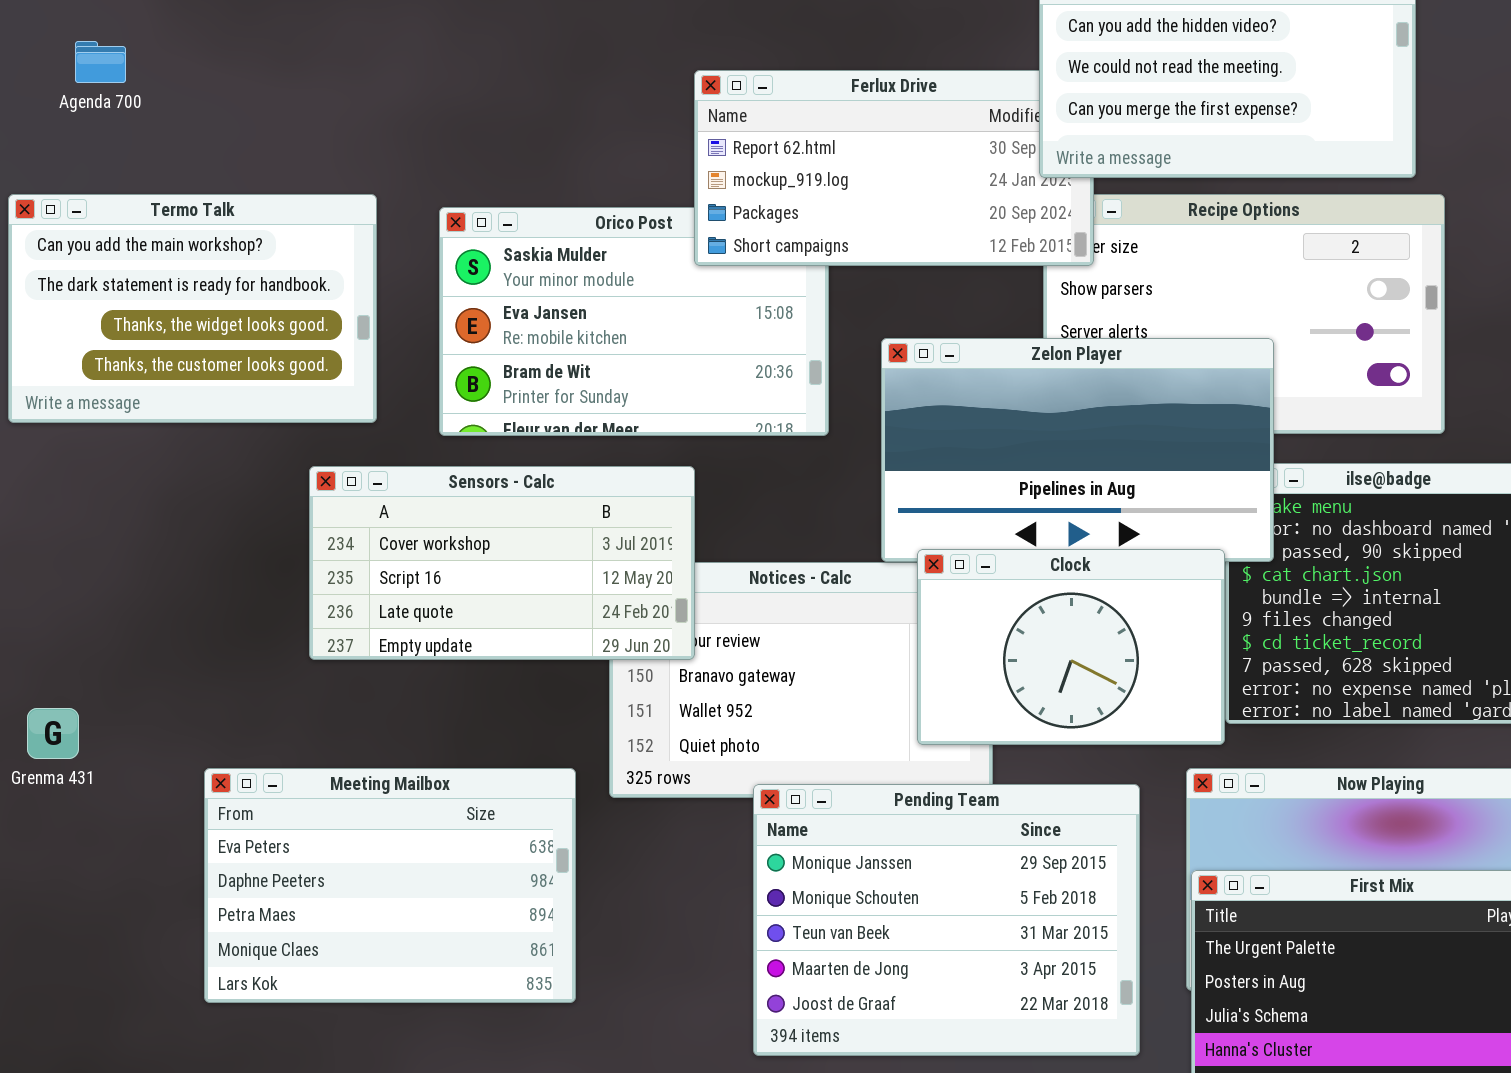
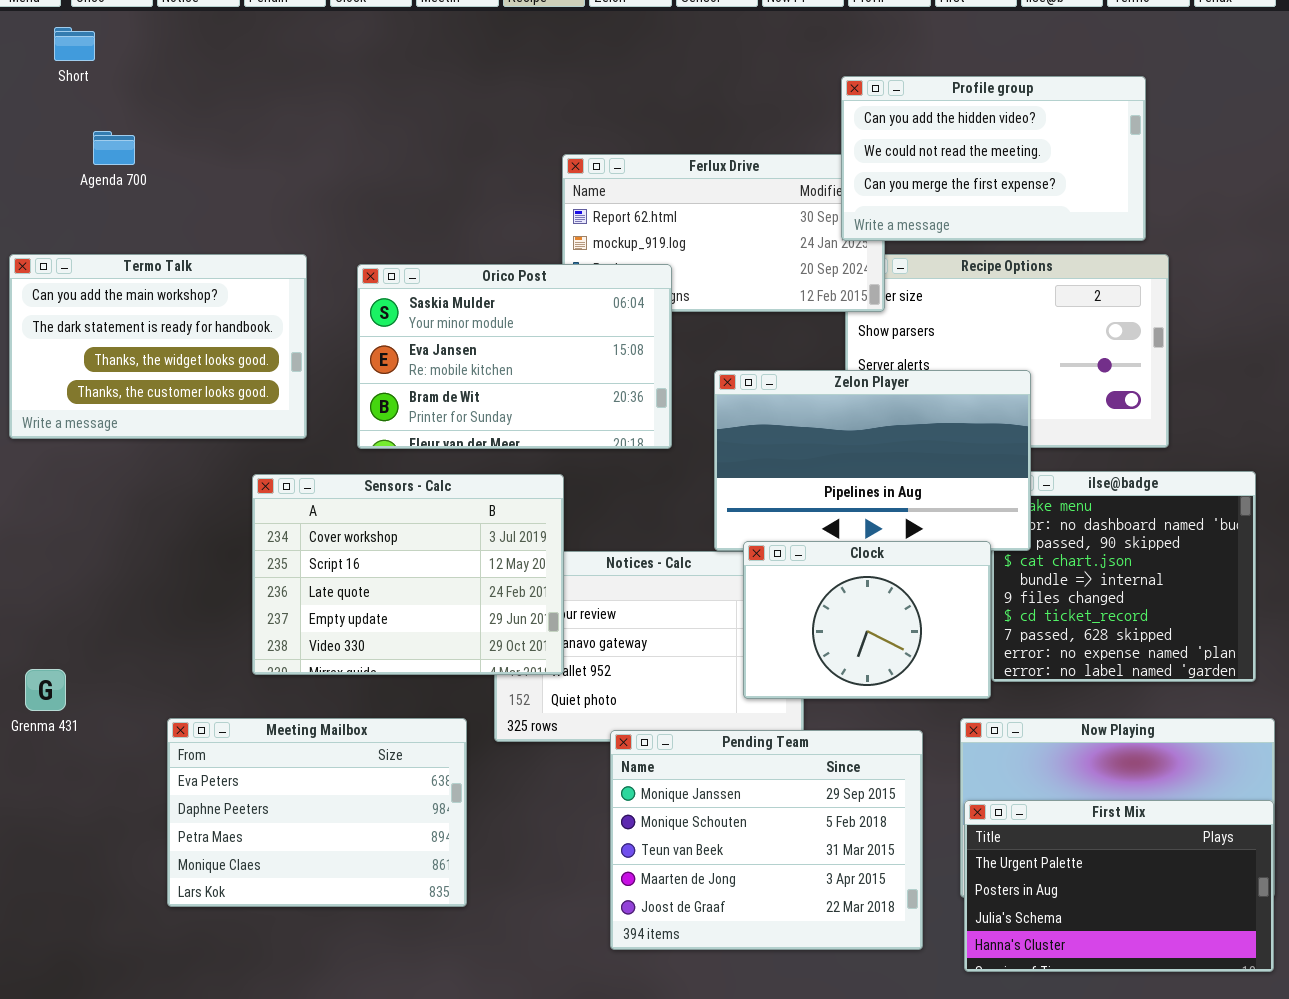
Agenda 700: [75,41,126,83] -> [93,131,135,165], moved
Orico Post: [439,207,829,436] -> [357,264,672,449], raised
Sensors - Calc: [309,466,695,660] -> [252,474,564,675], resized

